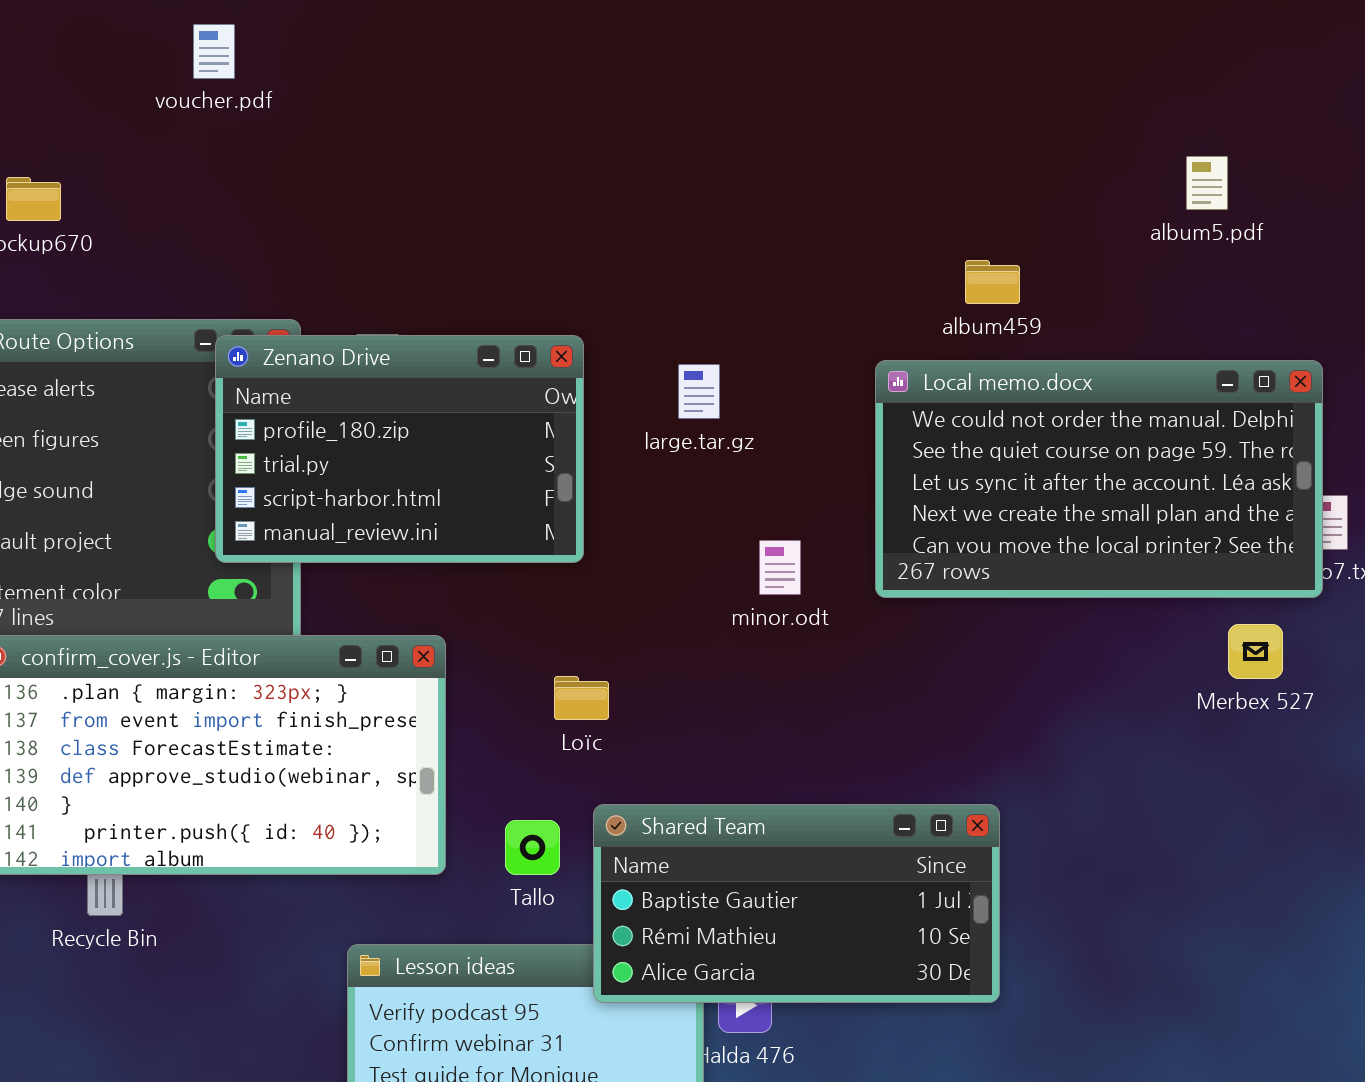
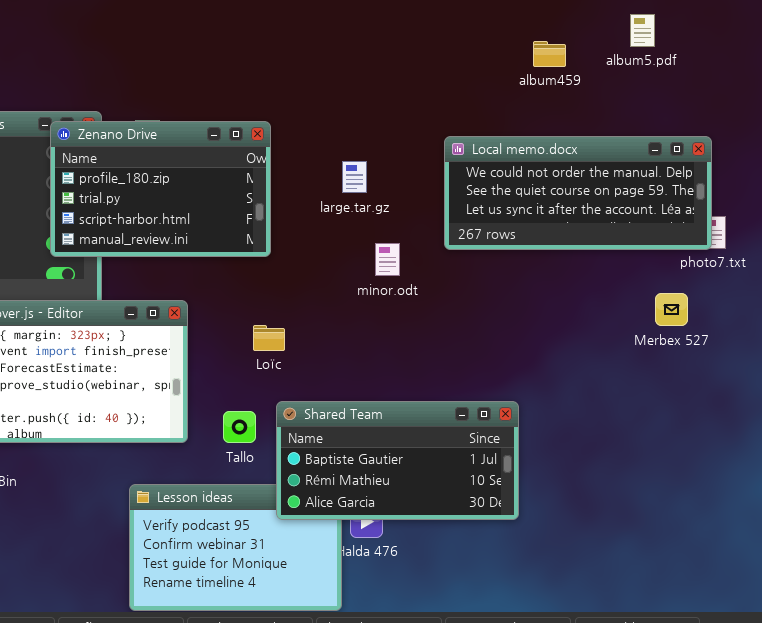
album459: [965,260,1020,304] -> [533,41,566,67], moved
Local memo.docx: [875,360,1323,598] -> [444,136,712,250], resized
large.tar.gz: [678,364,720,419] -> [342,161,367,193], moved

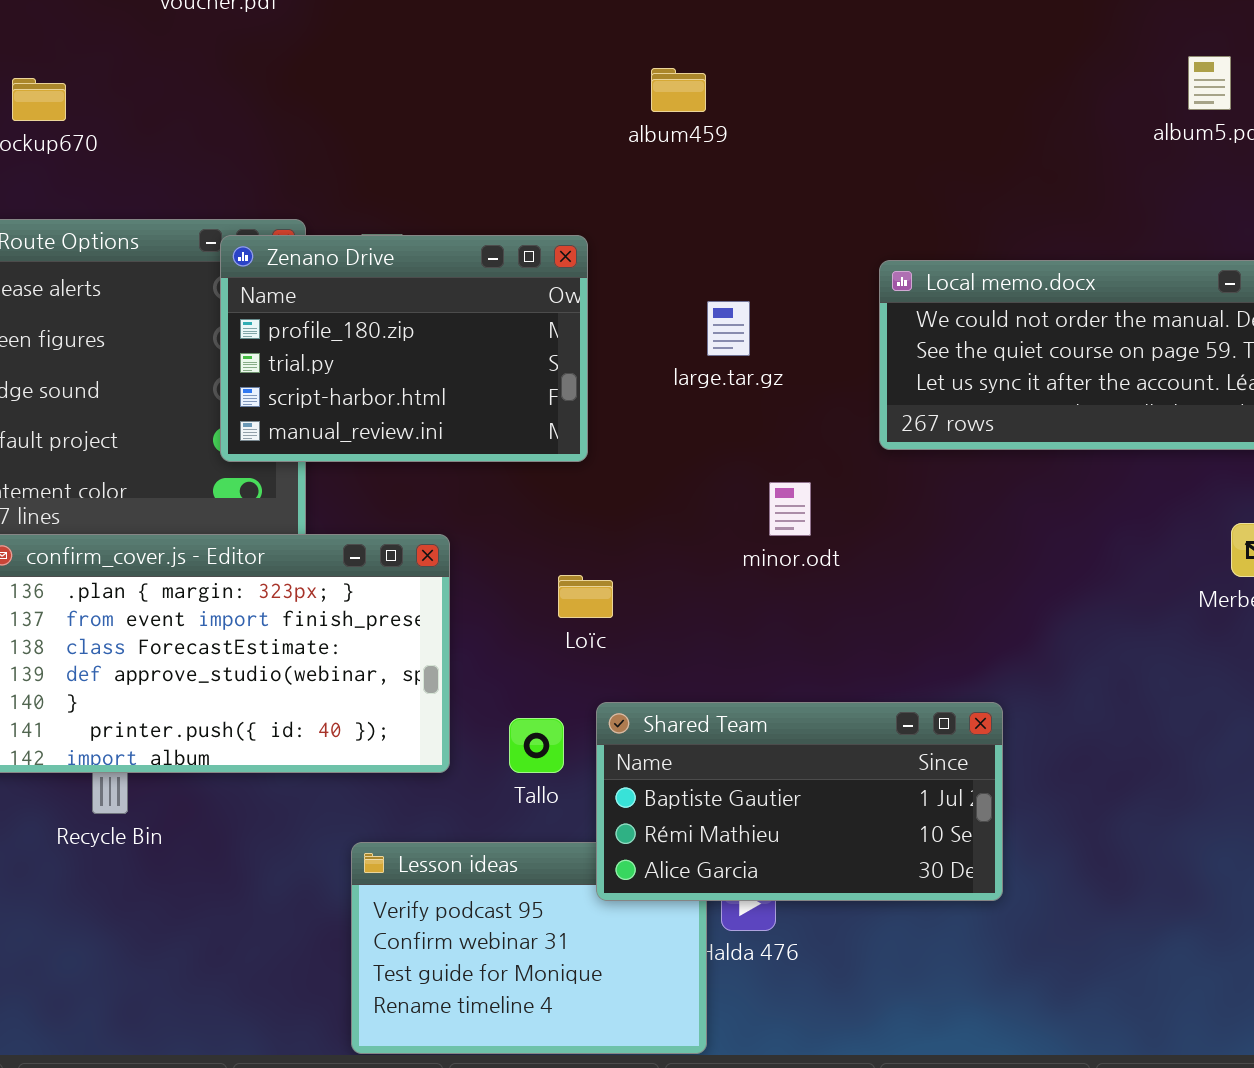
album459: [533,41,566,67] -> [651,68,706,112], moved
minor.odt: [375,243,400,276] -> [769,482,811,536], moved

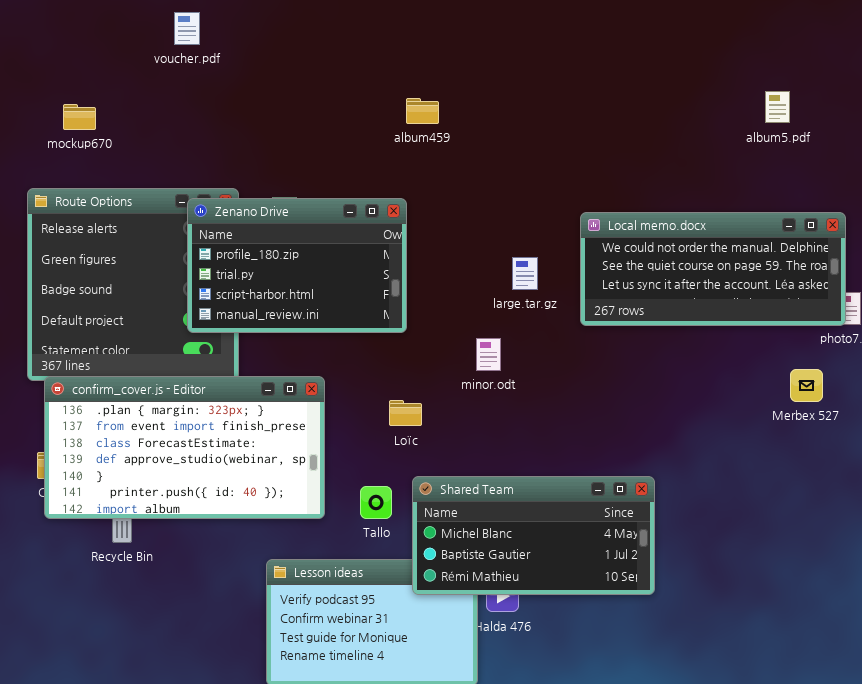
album459: [651,68,706,112] -> [406,98,439,124], moved
large.tar.gz: [707,301,750,356] -> [512,257,538,290], moved
minor.odt: [769,482,811,536] -> [476,338,501,371], moved
Shared Team: [596,702,1003,901] -> [412,476,655,595], scrolled up 1 row

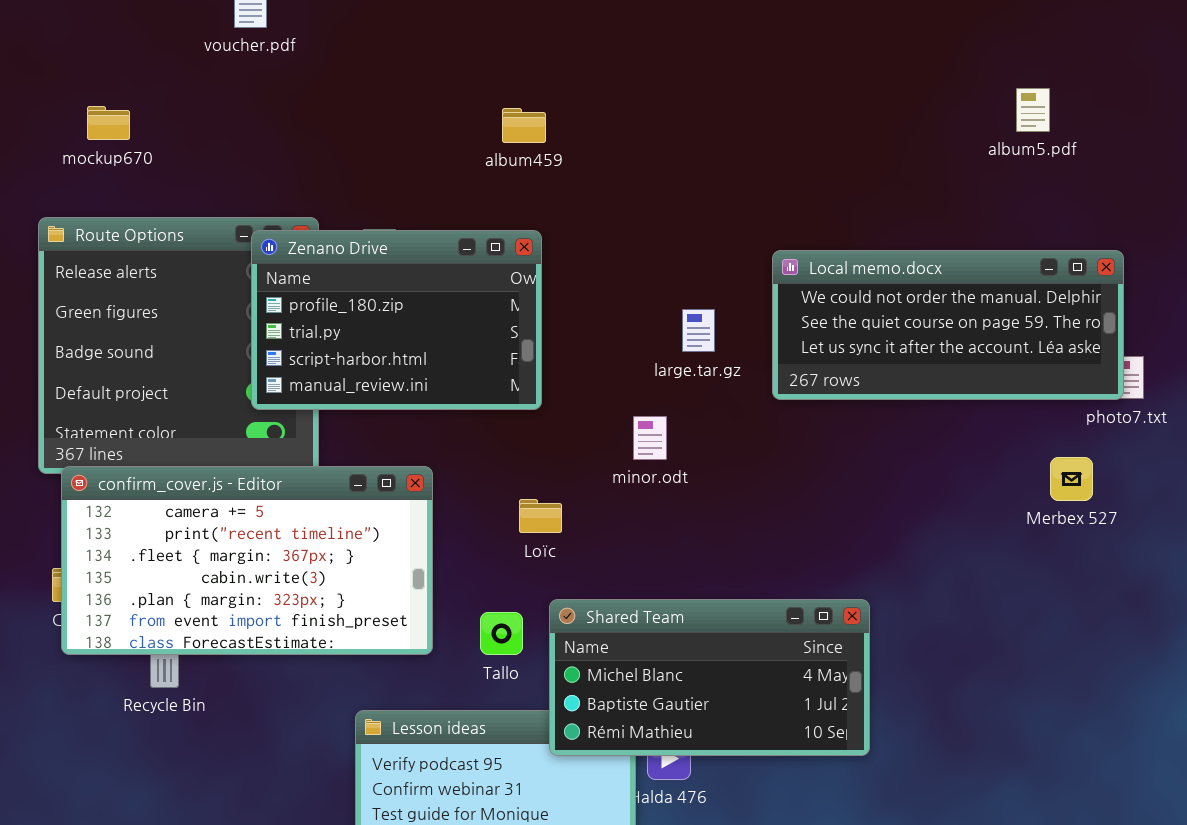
album459: [406,98,439,124] -> [502,108,546,143], moved
confirm_cover.js - Editor: [44,376,325,519] -> [61,466,433,655], scrolled up 4 rows

